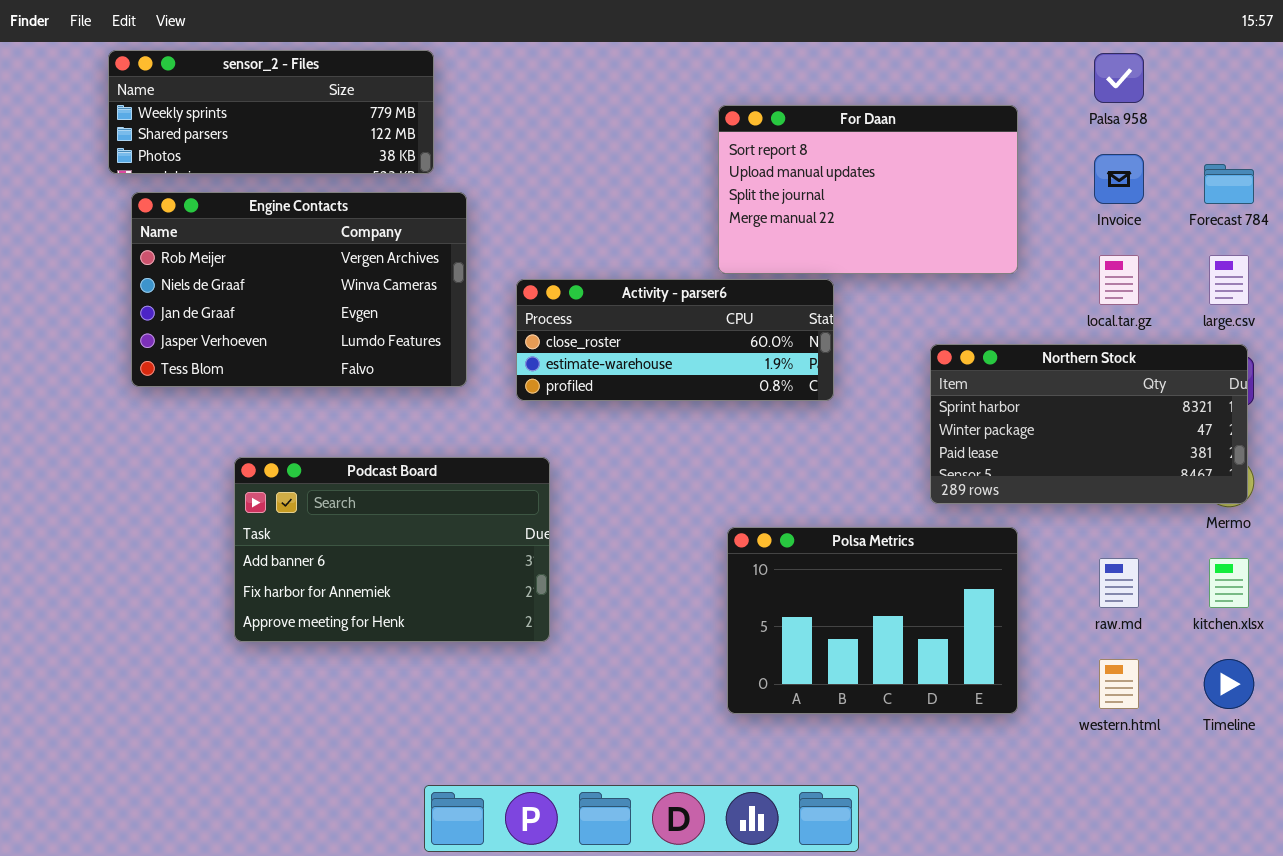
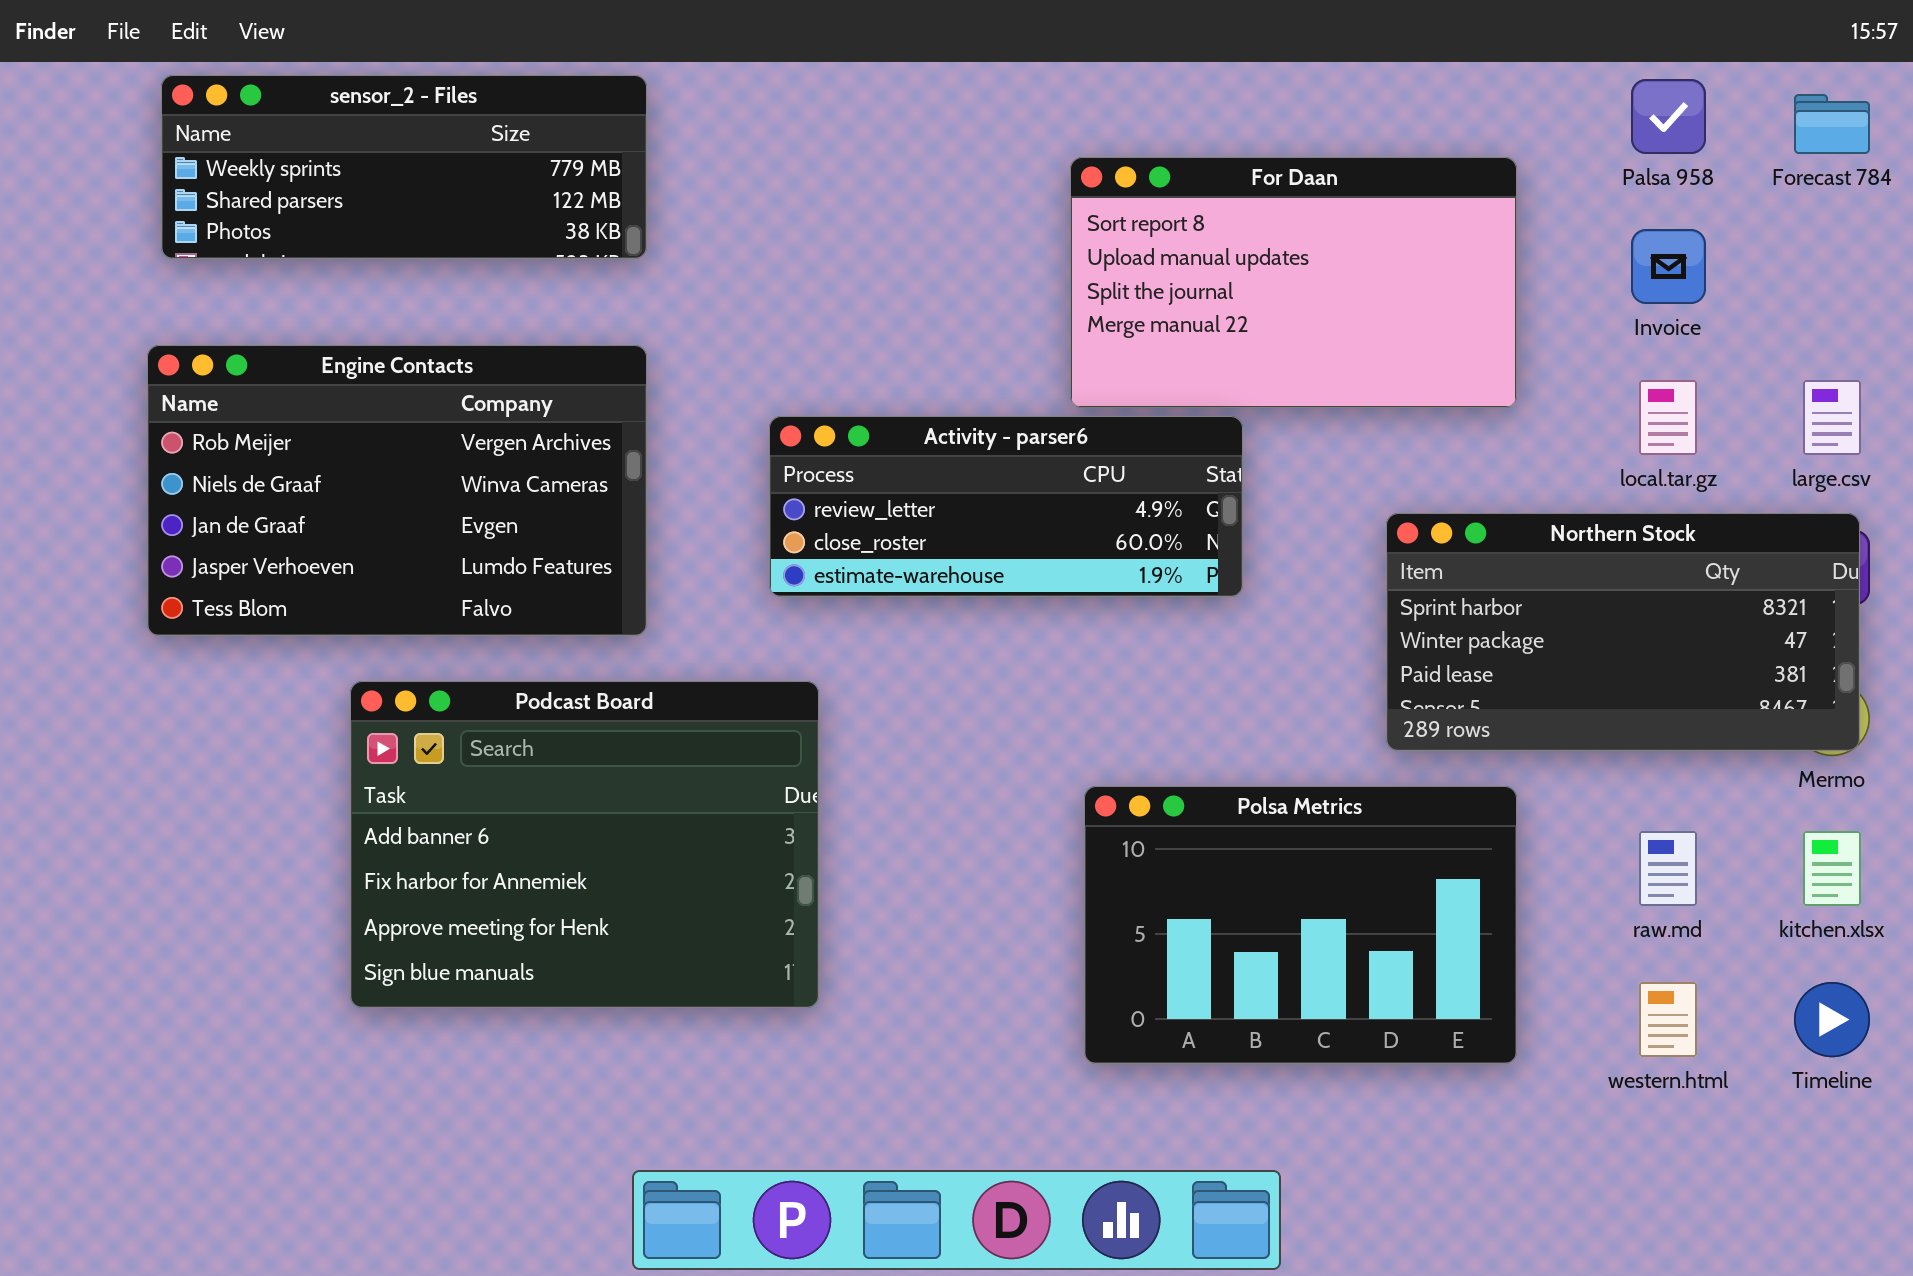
Forecast 784: [1204,164,1254,204] -> [1794,94,1870,154], moved
Engine Contacts: [131,192,467,387] -> [147,345,647,636], moved
Activity - parser6: [516,279,834,401] -> [769,416,1243,597], scrolled up 1 row
Podcast Board: [234,457,550,642] -> [350,681,819,1008], resized

